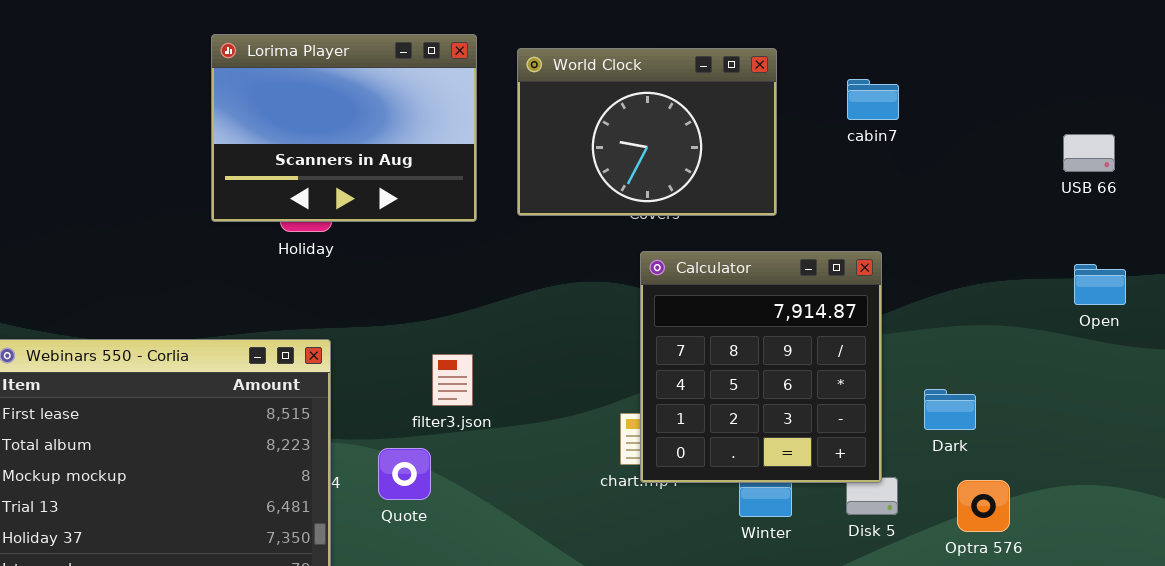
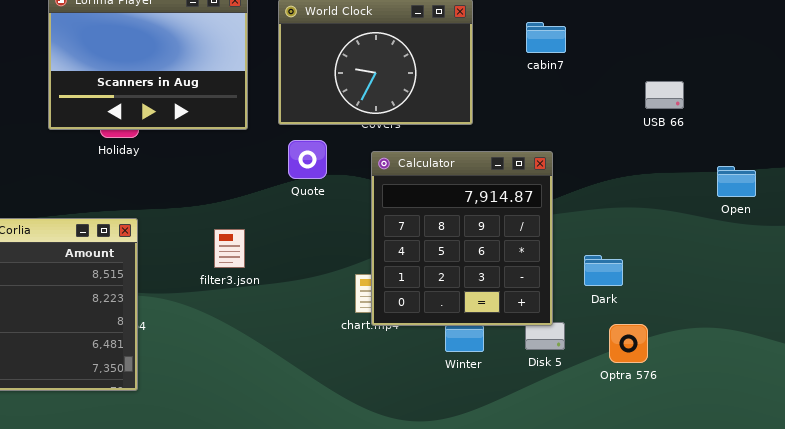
USB 66: [1063,134,1115,172] -> [645,81,684,109], moved
Open: [1074,264,1126,305] -> [717,166,756,197], moved
Quote: [378,448,431,500] -> [288,140,327,179], moved

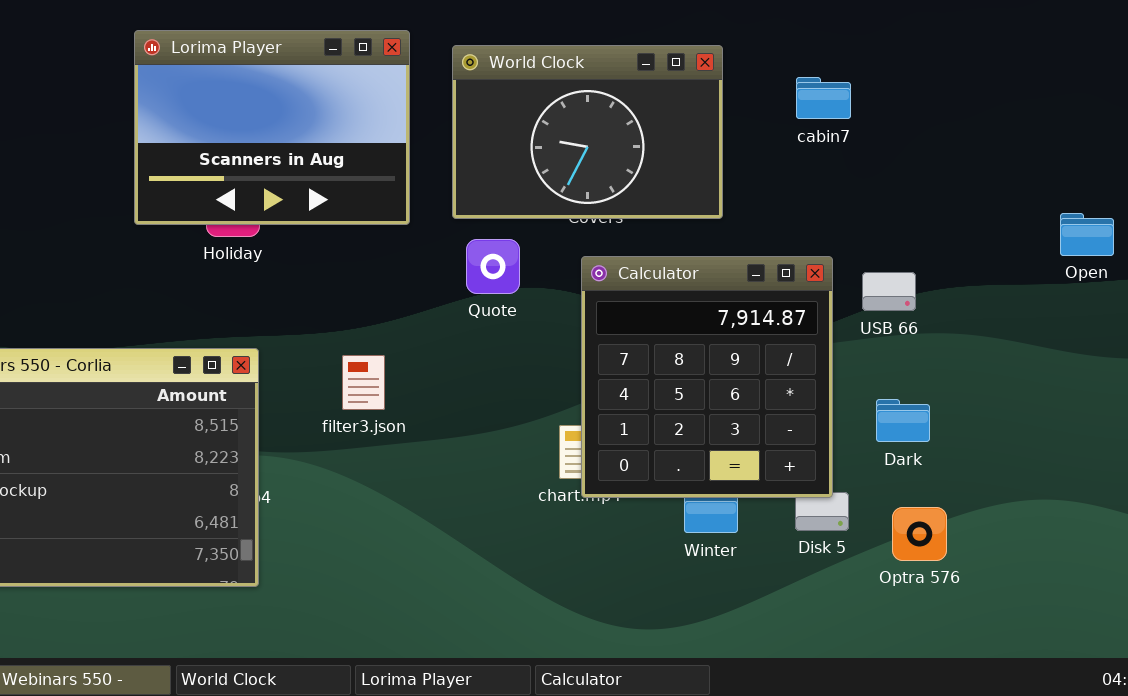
USB 66: [645,81,684,109] -> [862,272,916,311], moved
Open: [717,166,756,197] -> [1060,213,1114,256], moved
filter3.json: [214,229,245,268] -> [342,355,385,410], moved
Optra 576: [609,324,648,363] -> [892,507,947,561], moved

